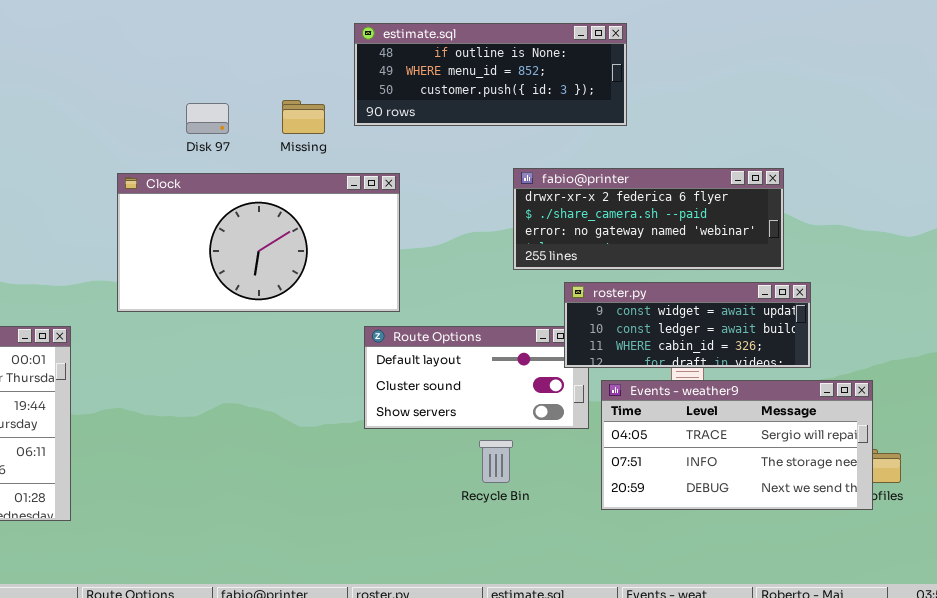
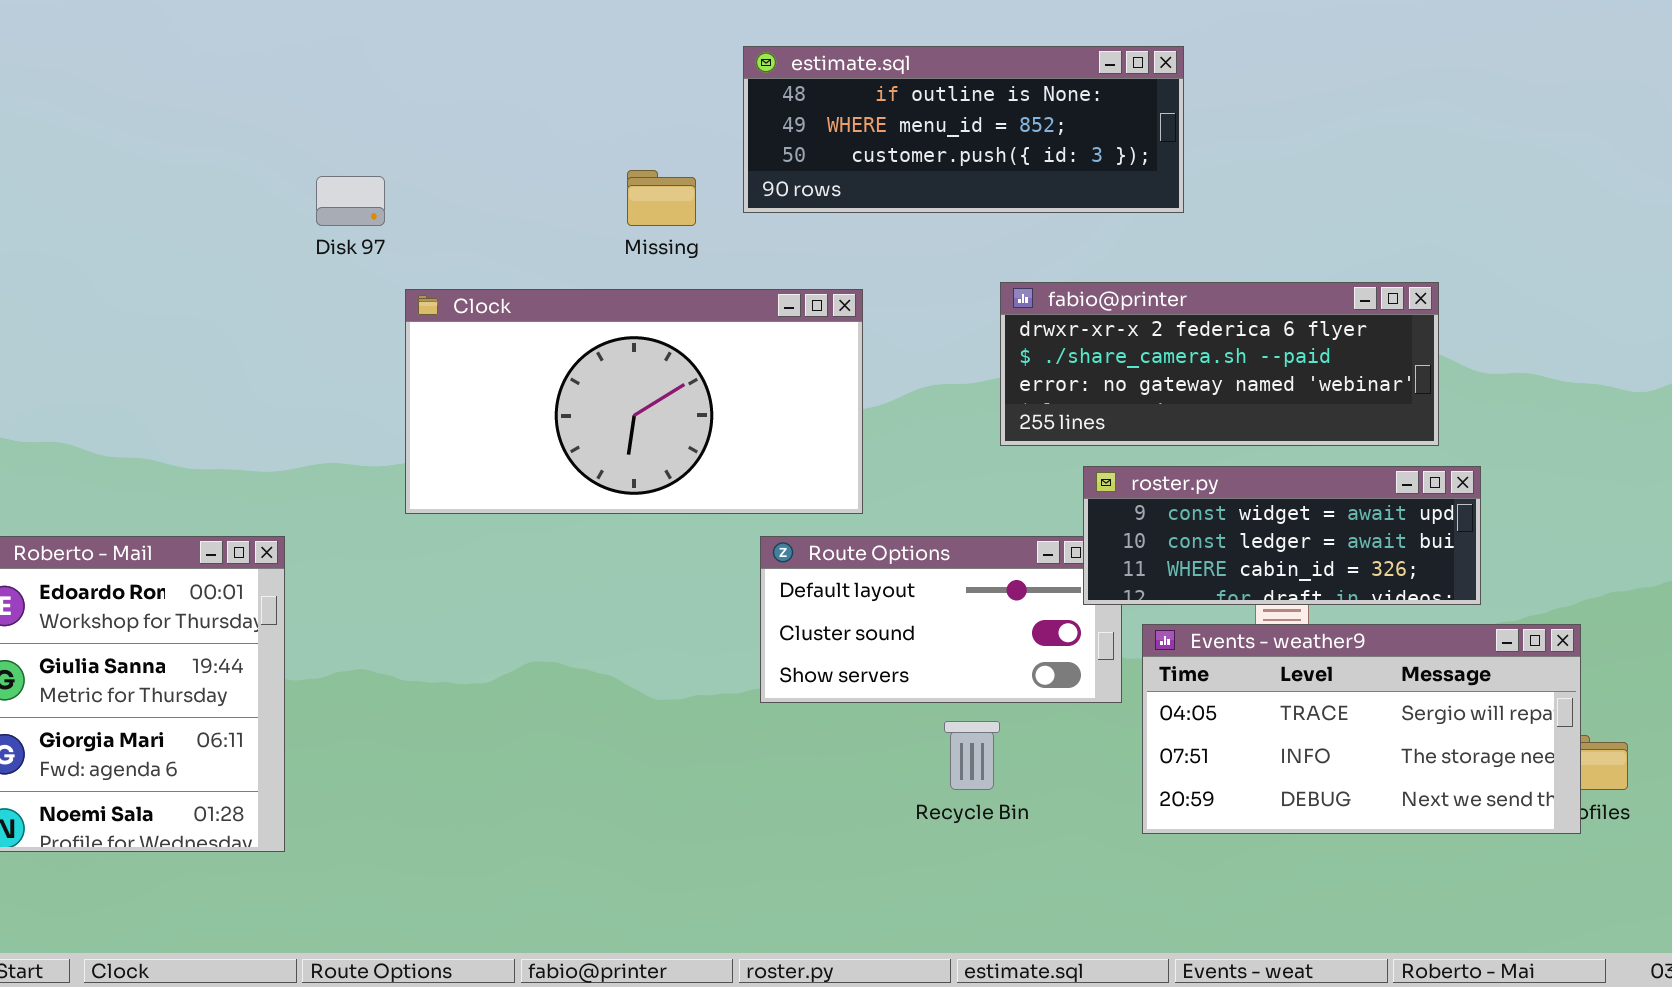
Disk 97: [186,103,229,134] -> [316,176,385,226], moved
Clock: [117,173,400,312] -> [405,289,863,514], moved

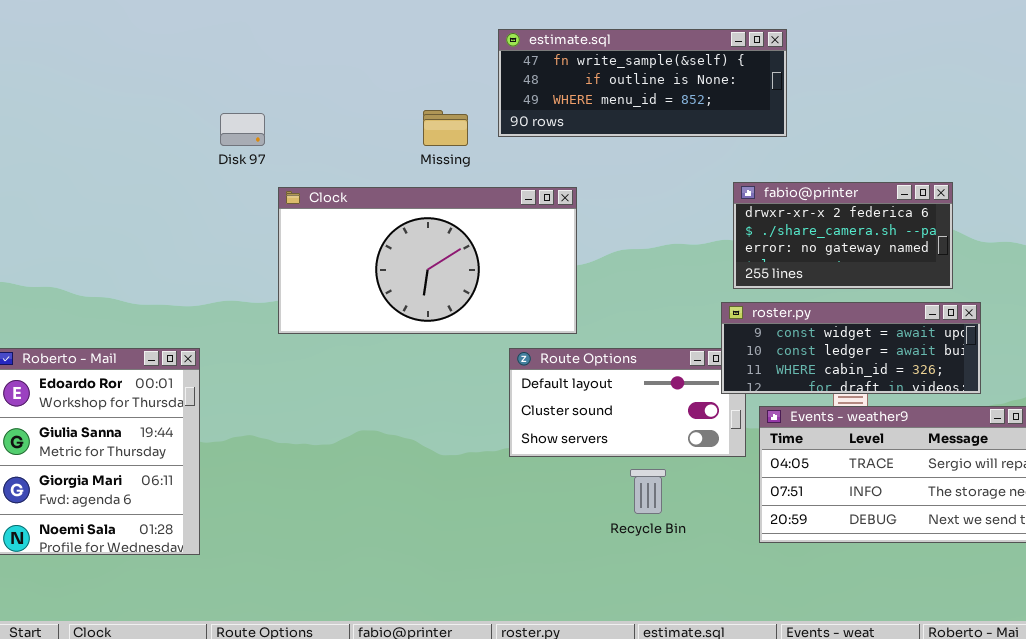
estimate.sql: [743,46,1184,213] -> [498,29,787,137], scrolled up 1 row
fabio@printer: [1000,282,1439,446] -> [733,182,953,289], resized

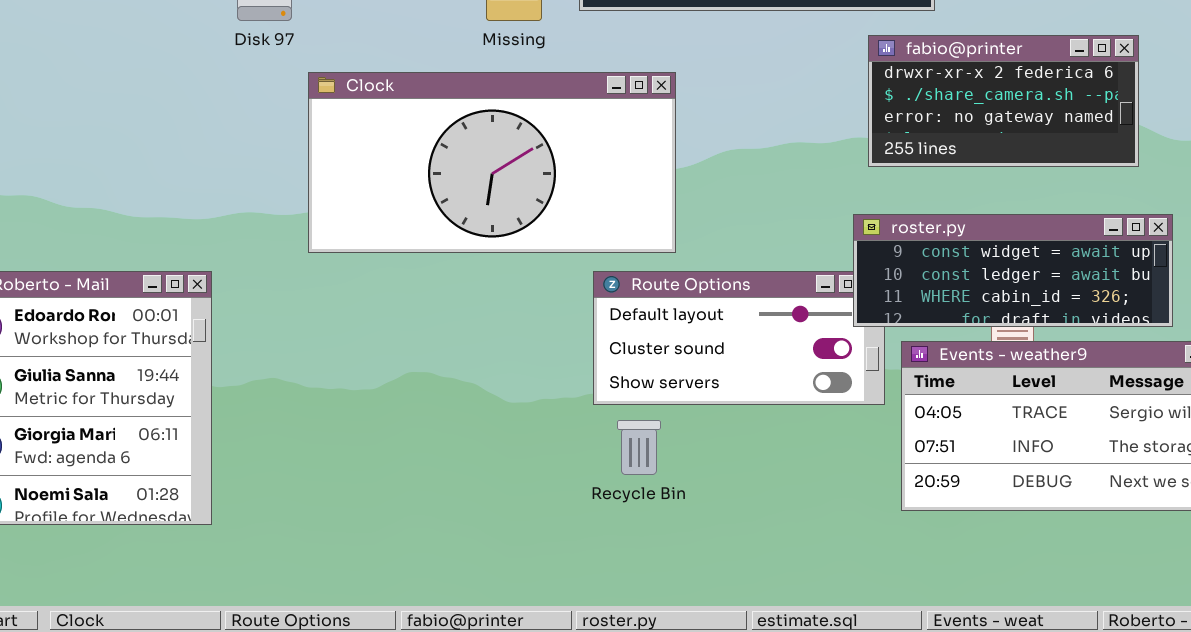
fabio@printer: [733,182,953,289] -> [868,35,1139,167], moved
Recycle Bin: [630,469,666,514] -> [617,420,661,475], moved

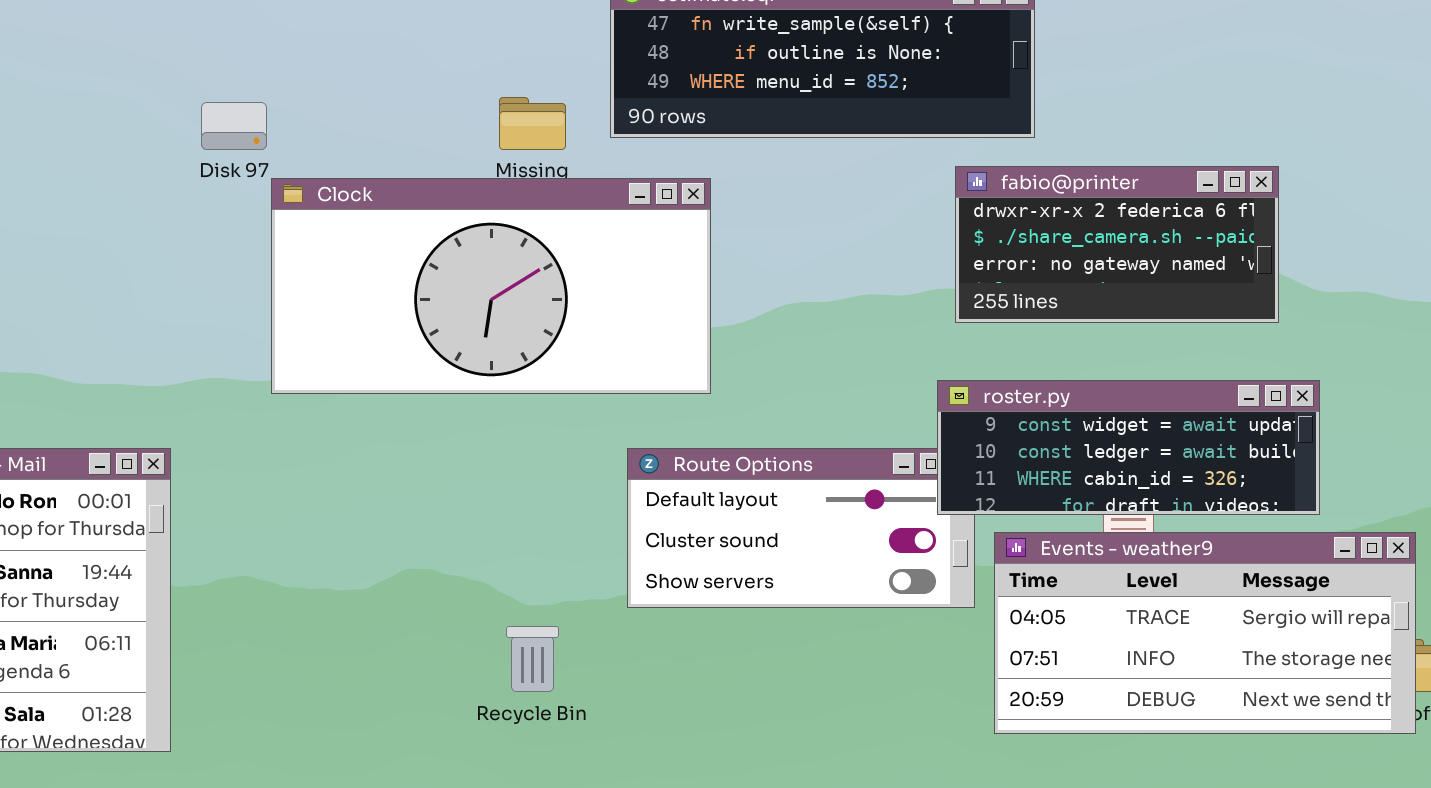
Clock: [308,72,676,253] -> [271,178,711,394], moved
Recycle Bin: [617,420,661,475] -> [506,626,559,692], moved

